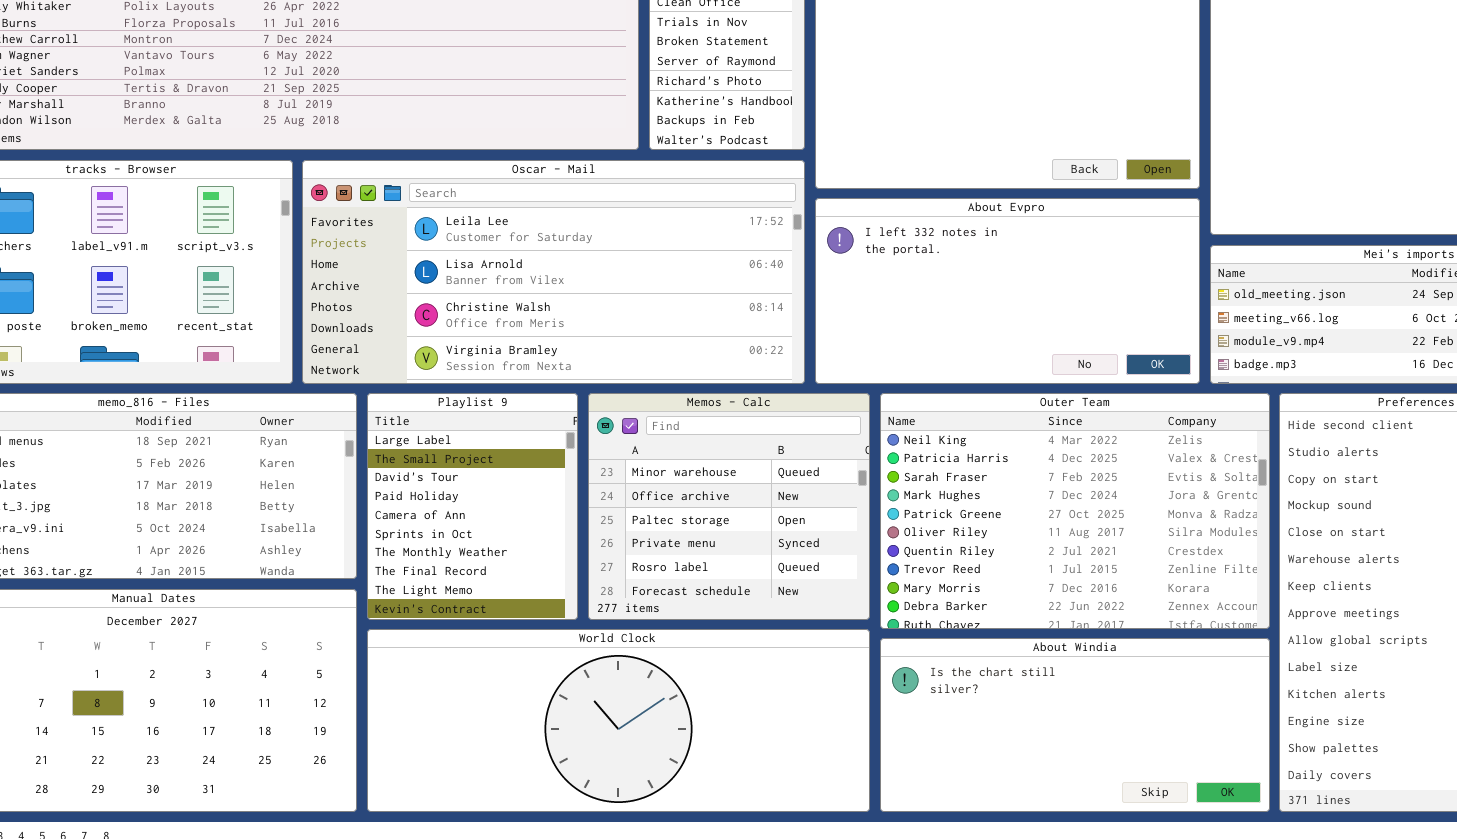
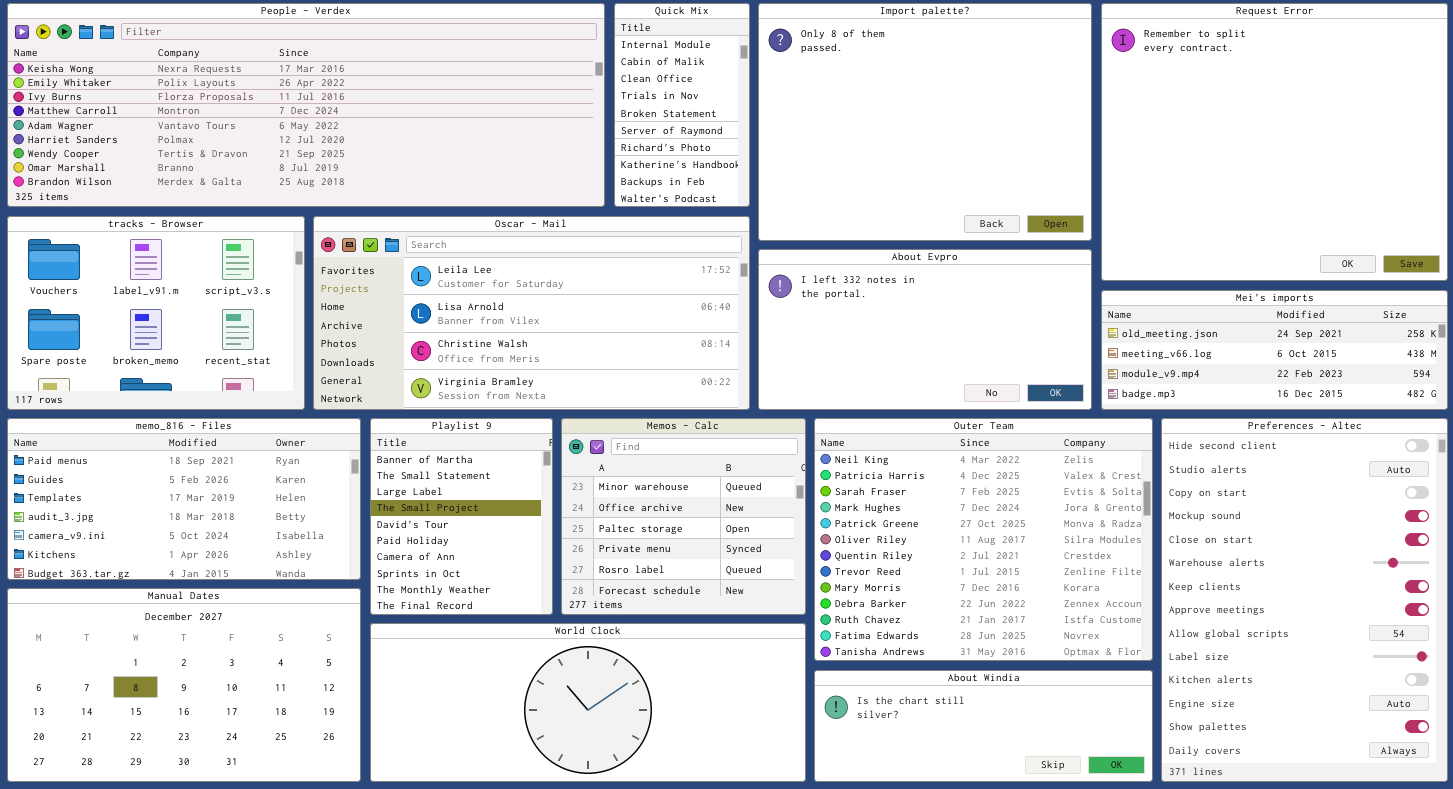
Playlist 9: [367,393,578,620] -> [370,418,553,615], scrolled up 2 rows
Outer Team: [880,393,1270,629] -> [814,418,1153,661], resized
About Windia: [880,638,1270,812] -> [814,670,1153,782], resized

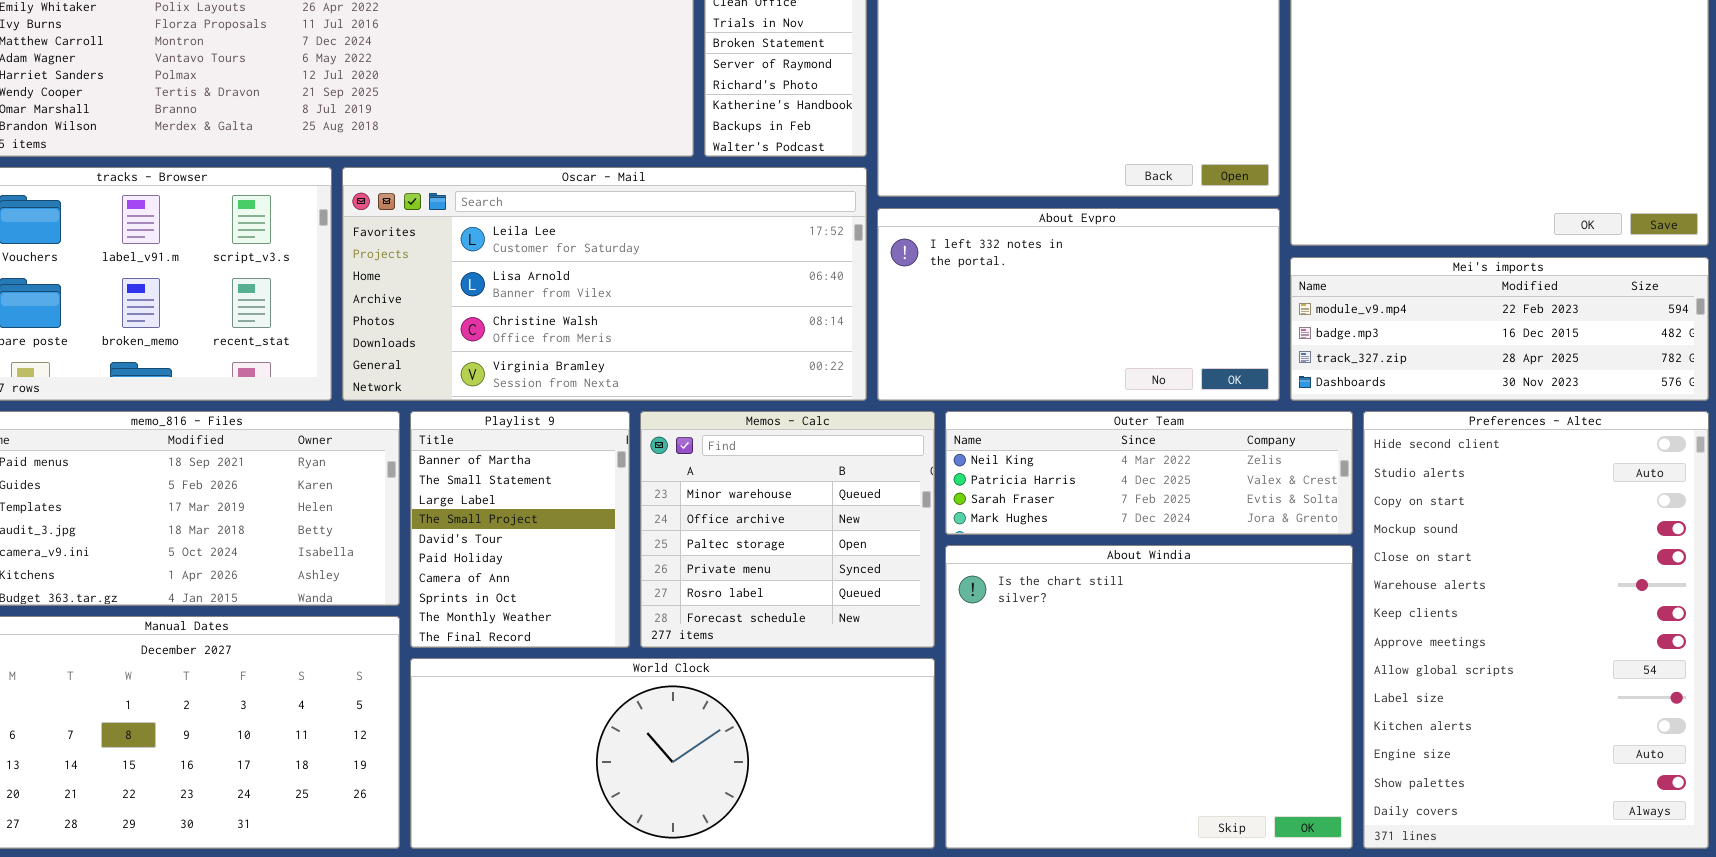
Mei's imports: [1101,290,1448,410] -> [1290,257,1709,401], scrolled down 2 rows
Outer Team: [814,418,1153,661] -> [945,411,1353,535], resized
About Windia: [814,670,1153,782] -> [945,545,1353,849], resized

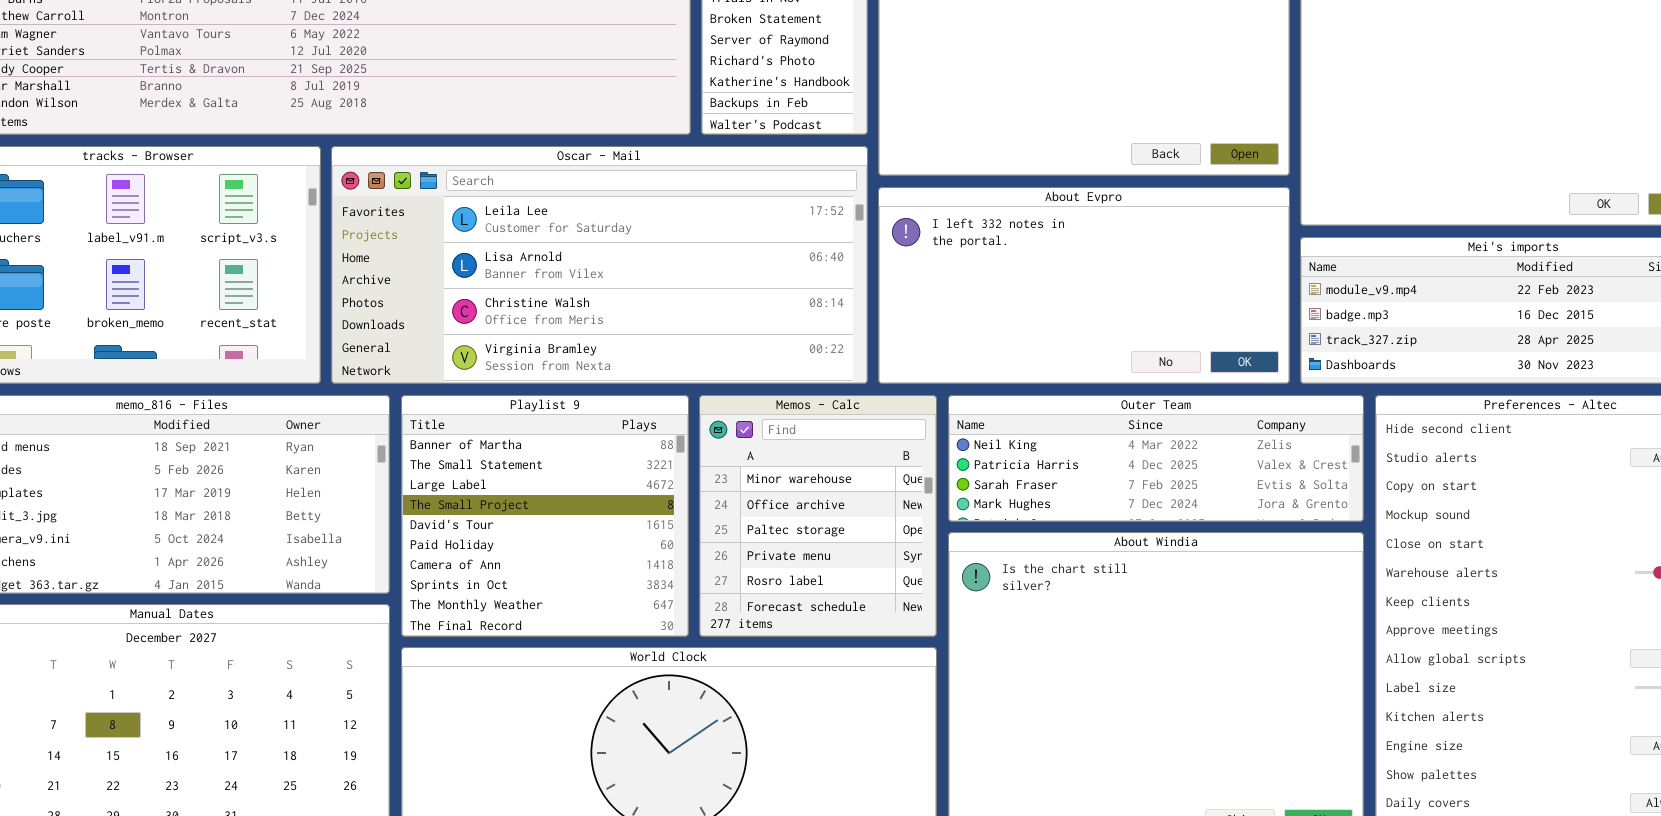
Playlist 9: [410,411,630,648] -> [401,395,689,637], resized
Memos - Calc: [640,411,935,648] -> [699,395,937,637], resized

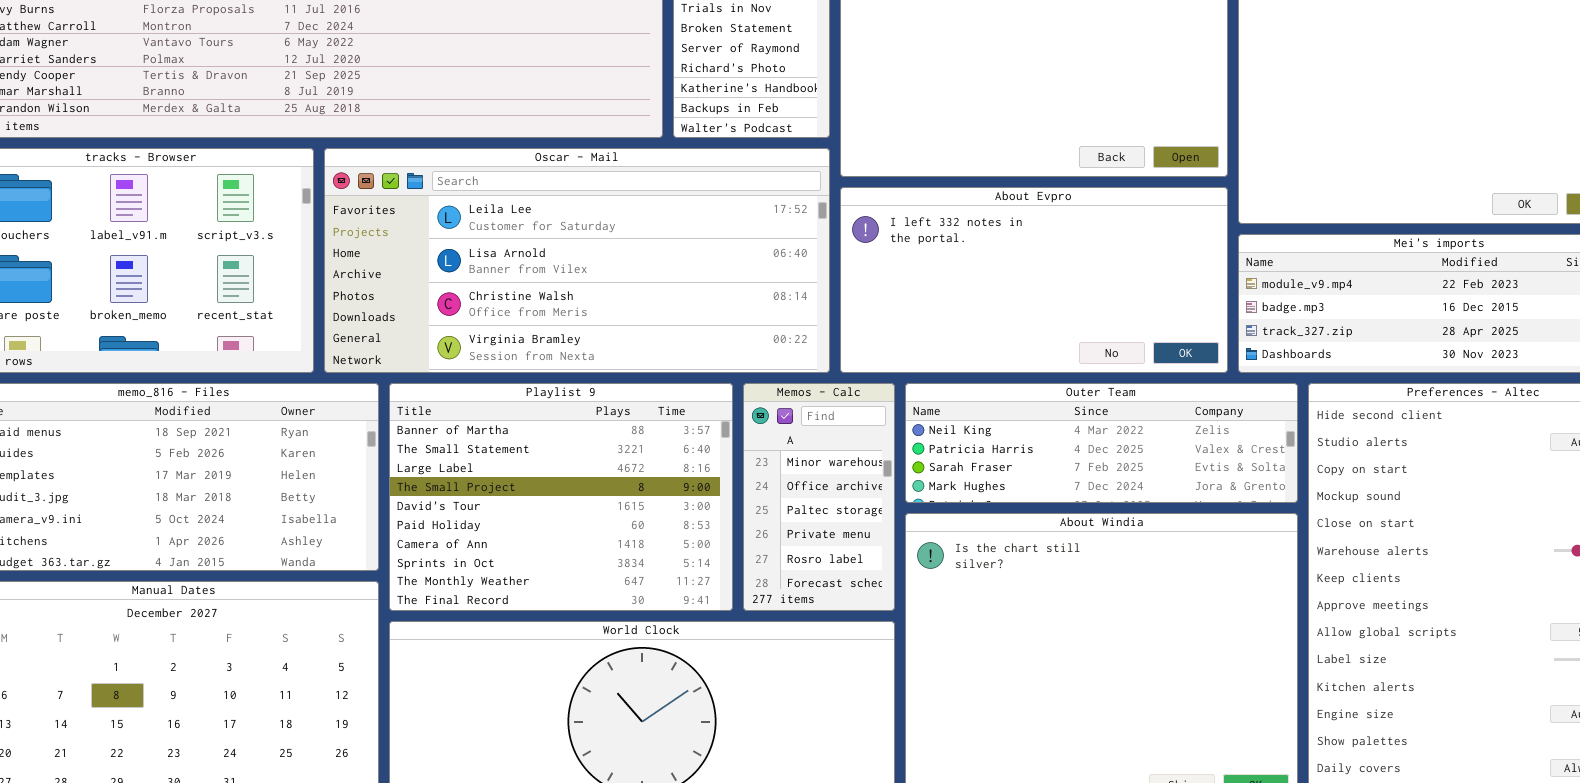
Playlist 9: [401,395,689,637] -> [389,383,733,611], resized
Memos - Calc: [699,395,937,637] -> [743,383,895,611], resized

